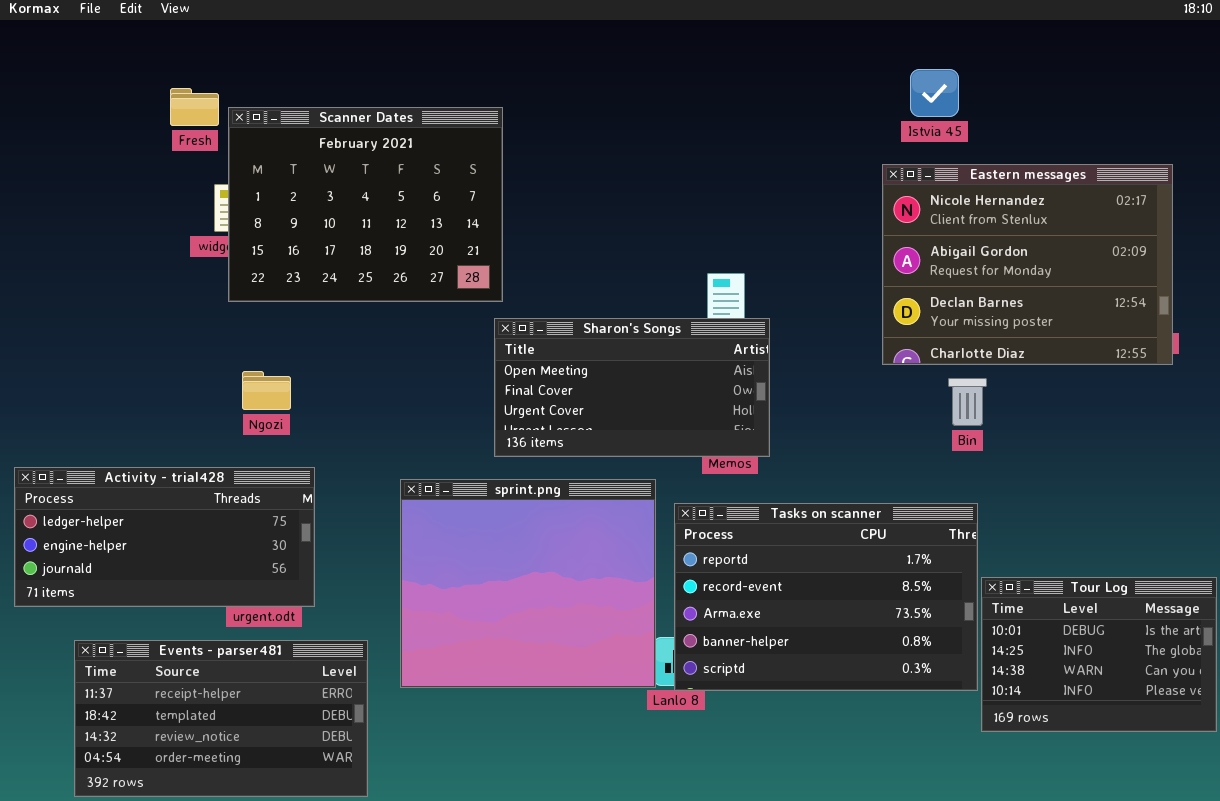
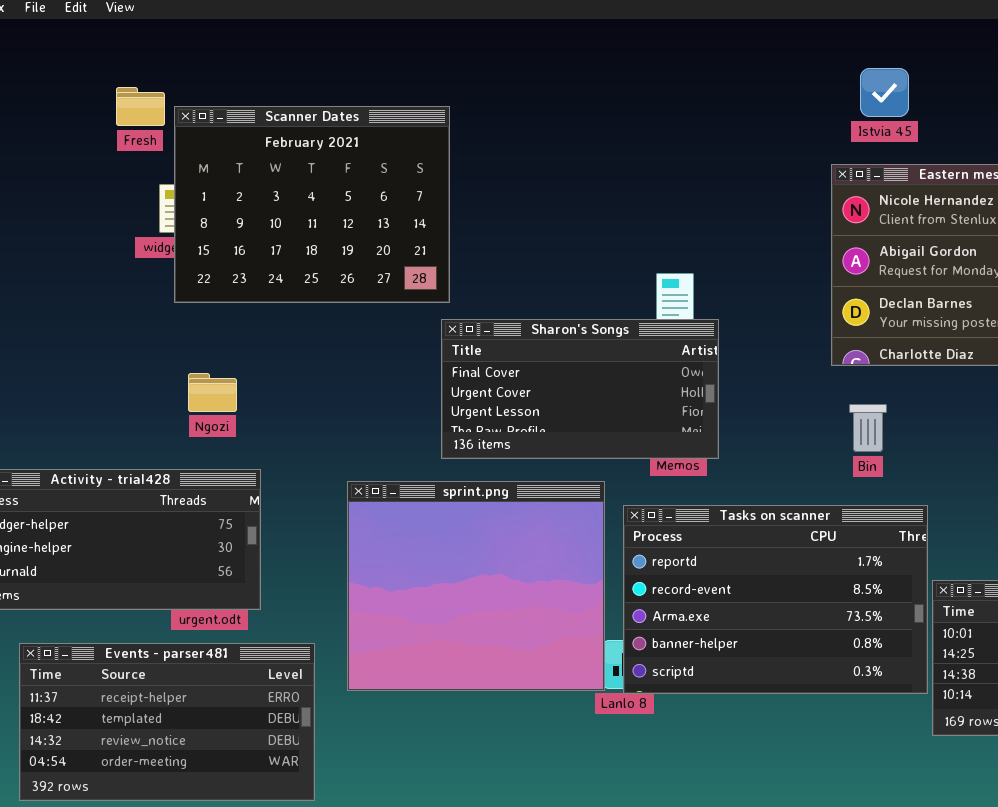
Sharon's Songs: [494,318,770,457] -> [441,319,719,459], scrolled down 1 row
Bin: [948,378,987,426] -> [849,404,887,452], moved

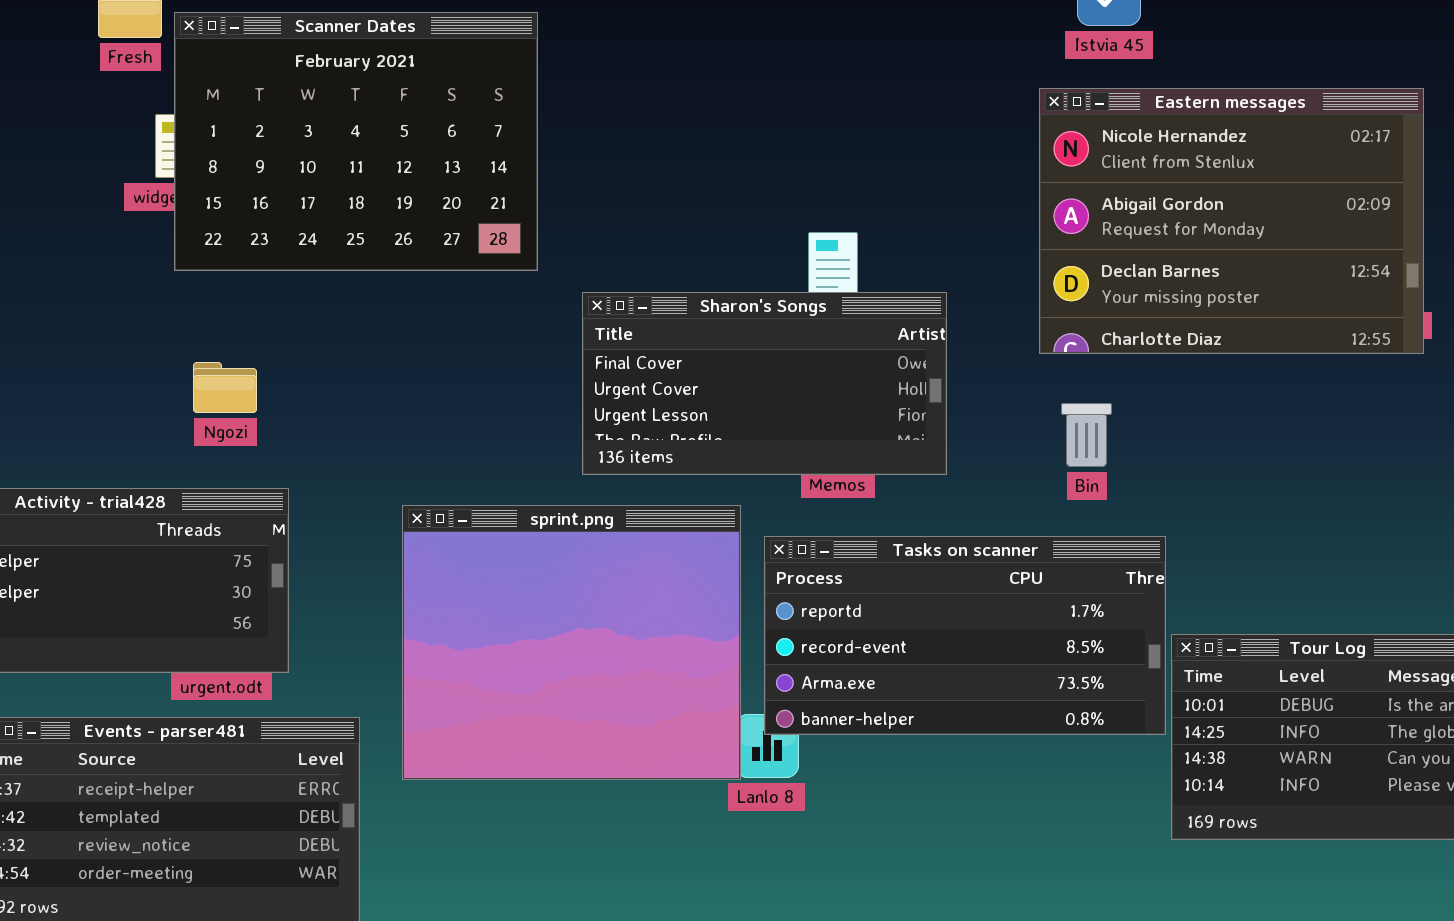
Sharon's Songs: [441,319,719,459] -> [582,292,947,475], moved
Tasks on scanner: [623,505,928,694] -> [764,536,1166,735], resized

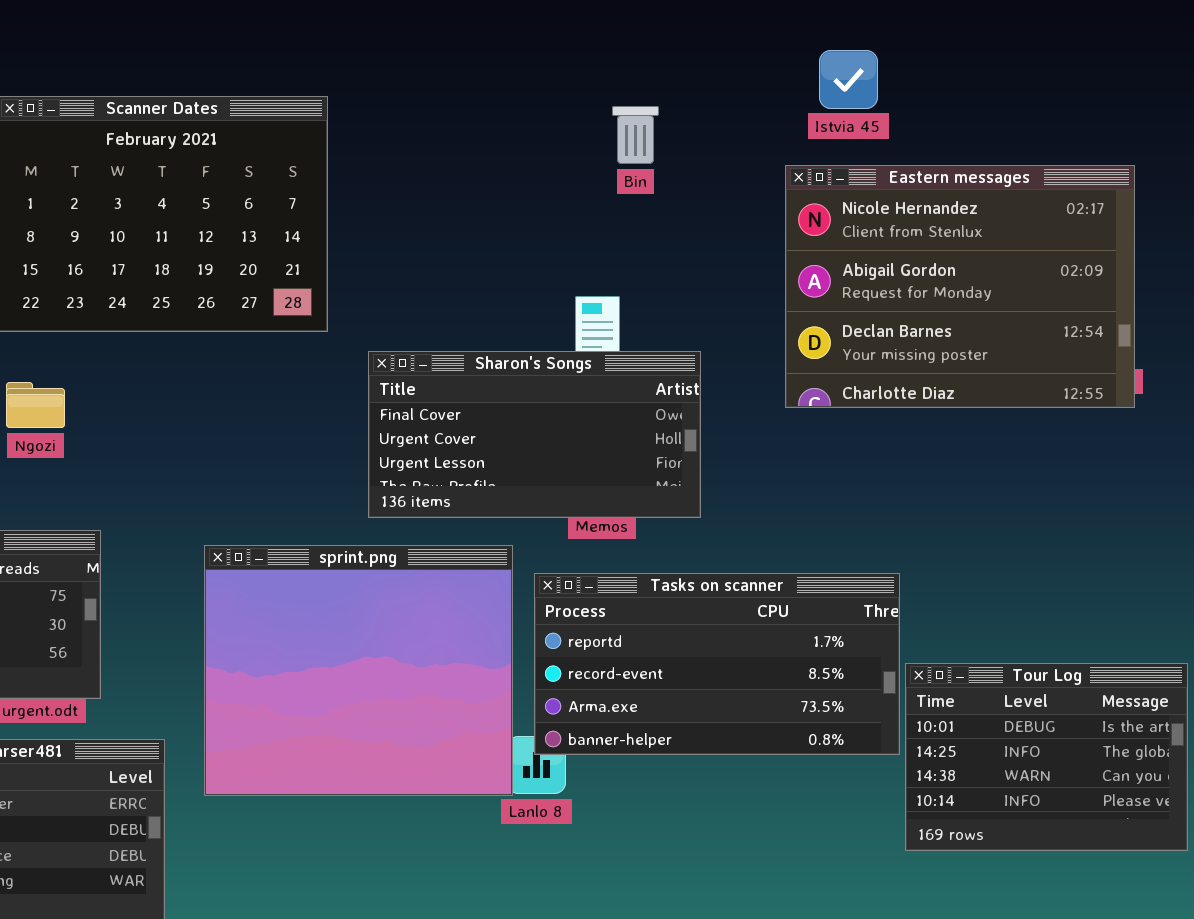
Ngozi: [193,362,257,413] -> [6,382,65,428], moved
Bin: [1061,403,1112,467] -> [612,106,659,164], moved

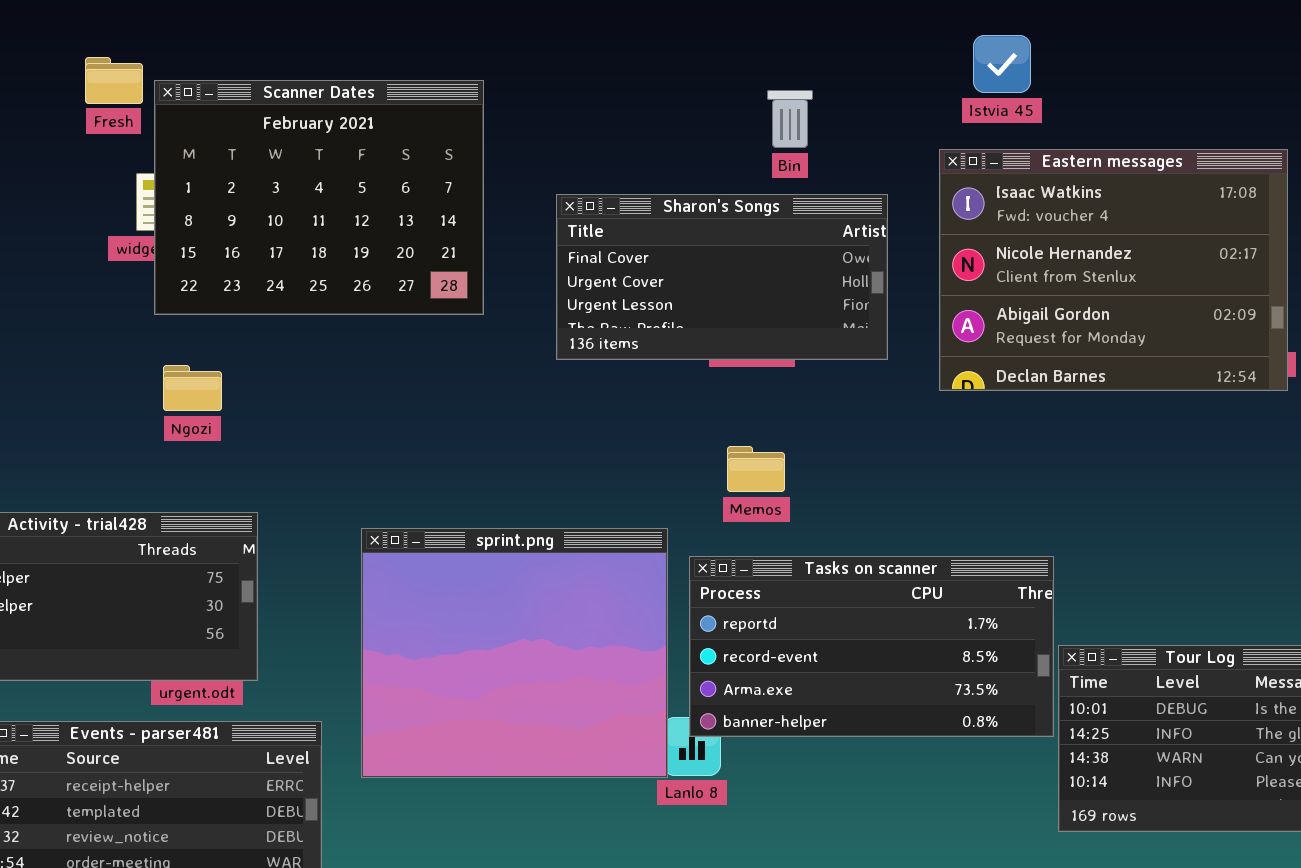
Eastern messages: [785,165,1135,408] -> [939,149,1288,391], scrolled up 1 row
Sharon's Songs: [368,351,701,518] -> [556,194,888,360], moved

